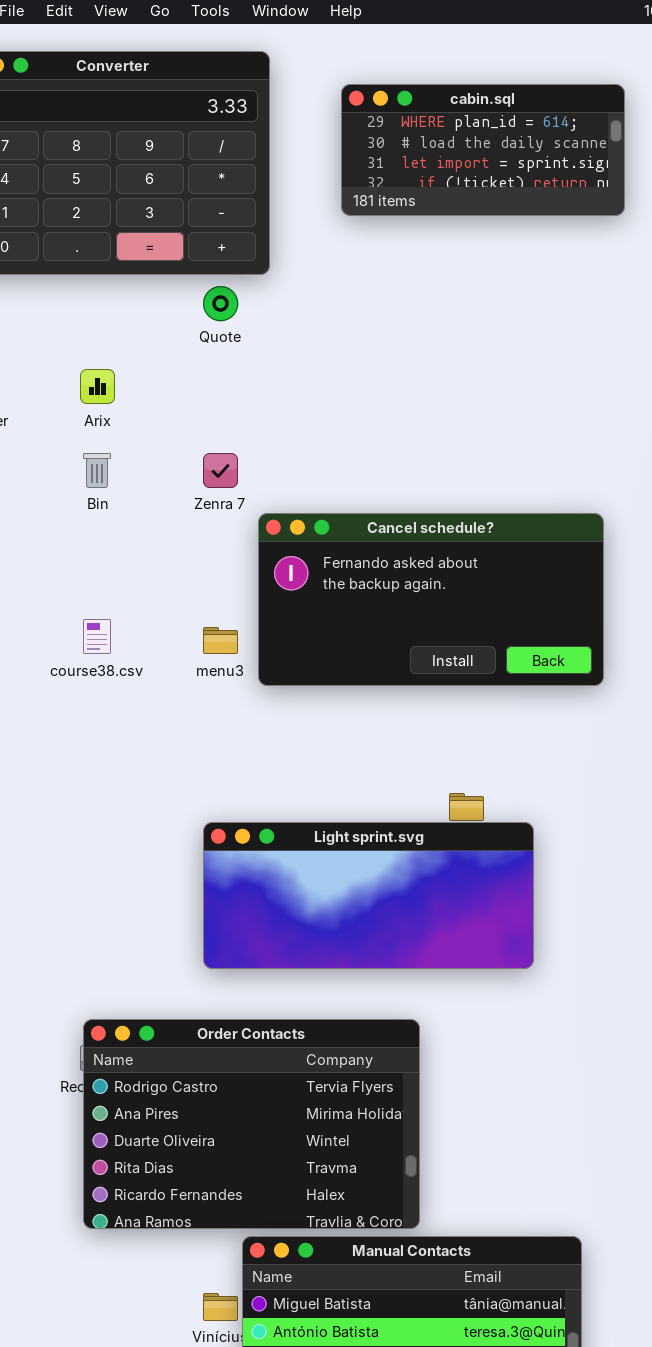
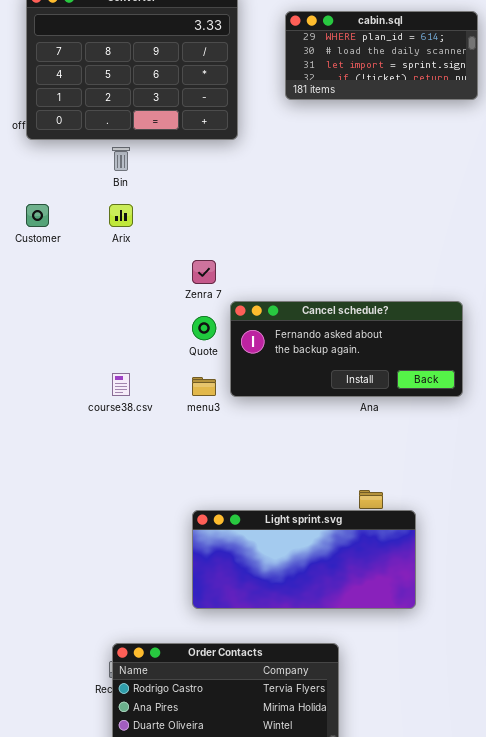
Quote: [203,286,238,321] -> [192,316,216,340], moved
Bin: [83,453,111,488] -> [112,147,130,171], moved
Cancel schedule?: [258,513,604,686] -> [230,301,463,397], resized

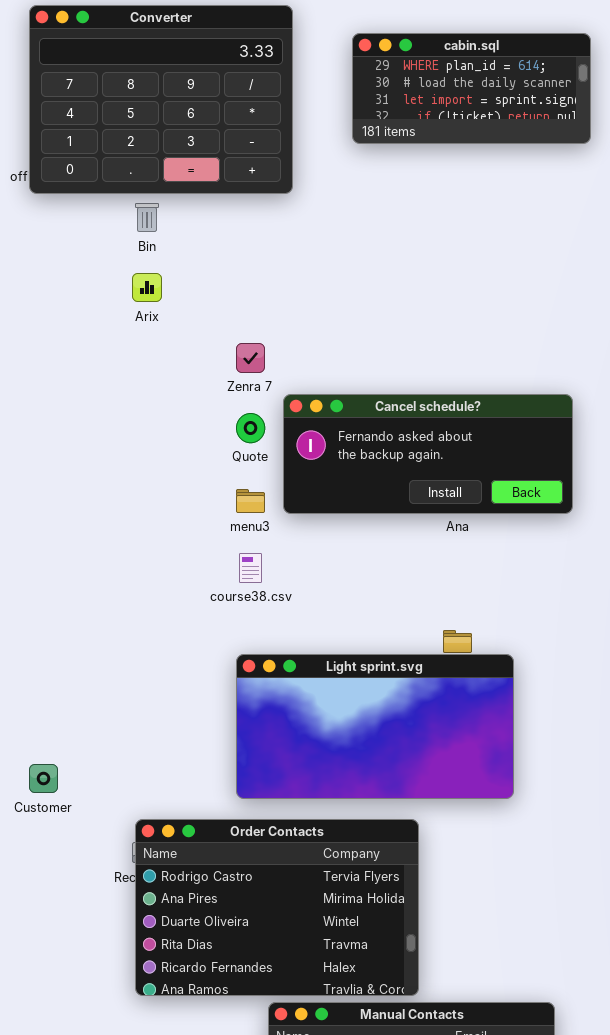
Customer: [26,204,49,227] -> [29,764,58,793], moved
course38.csv: [112,373,130,396] -> [239,553,262,583], moved
Light sprint.svg: [192,510,416,609] -> [236,654,514,799], resized

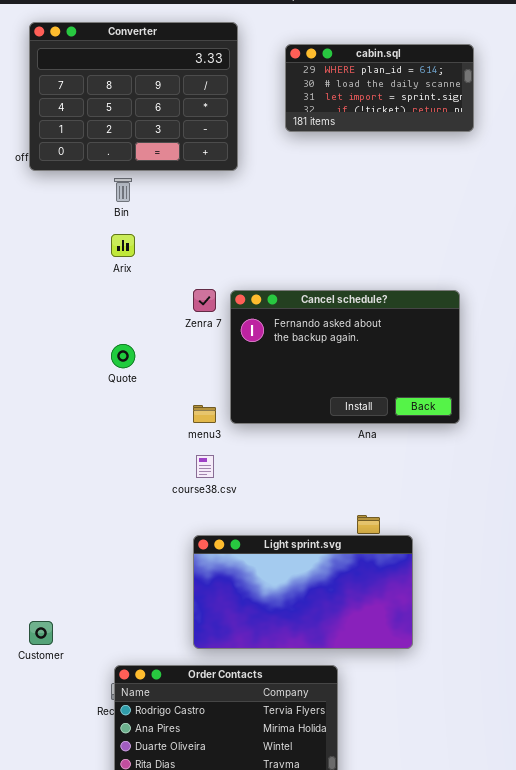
Cancel schedule?: [283,394,573,514] -> [230,290,460,424], resized
Quote: [236,413,265,443] -> [111,344,135,368], moved

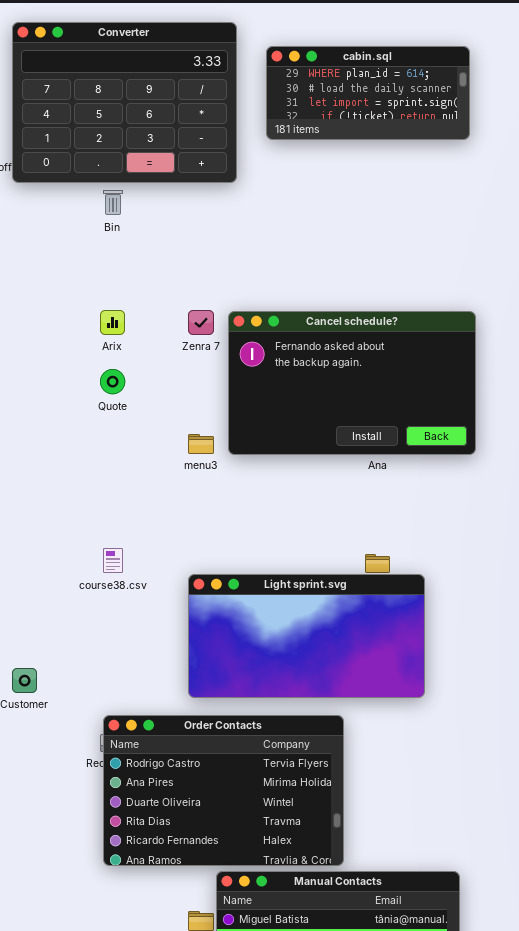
cabin.sql: [285,44,474,132] -> [266,46,470,140], moved
Arix: [111,234,135,257] -> [100,310,125,335], moved
course38.csv: [196,455,214,478] -> [103,548,123,573], moved

